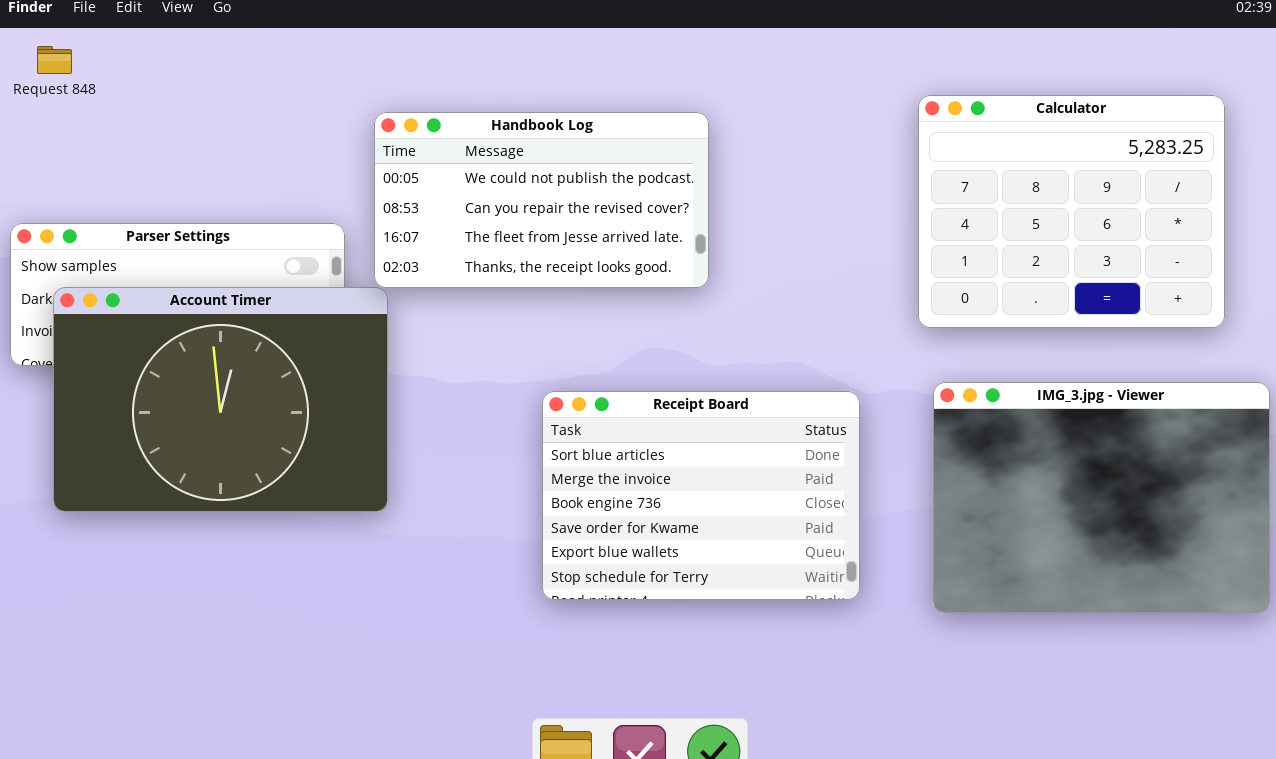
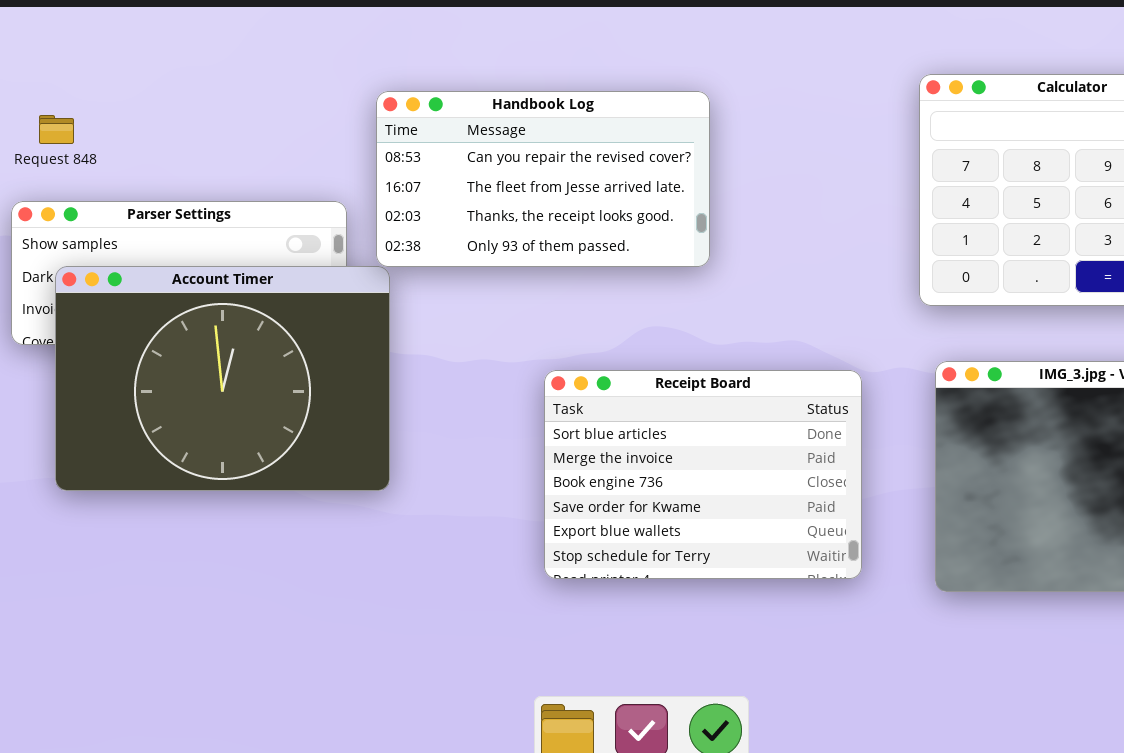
Request 848: [37,46,72,74] -> [39,115,74,144], moved
Handbook Log: [374,112,709,288] -> [376,91,710,267], scrolled down 1 row

